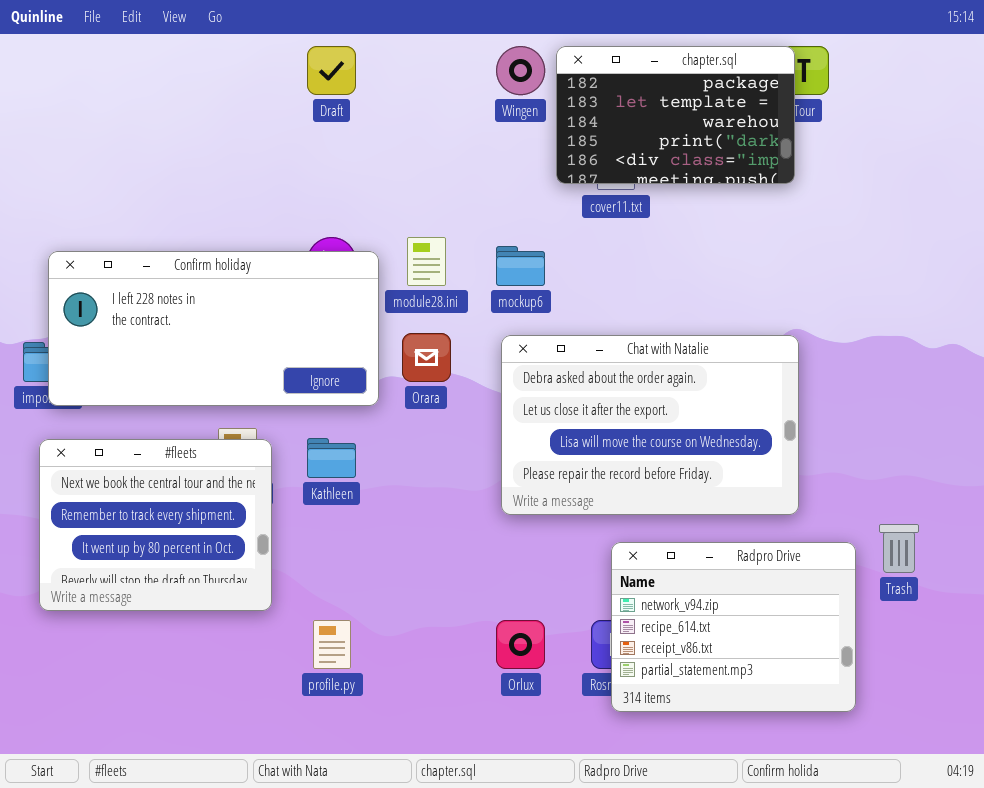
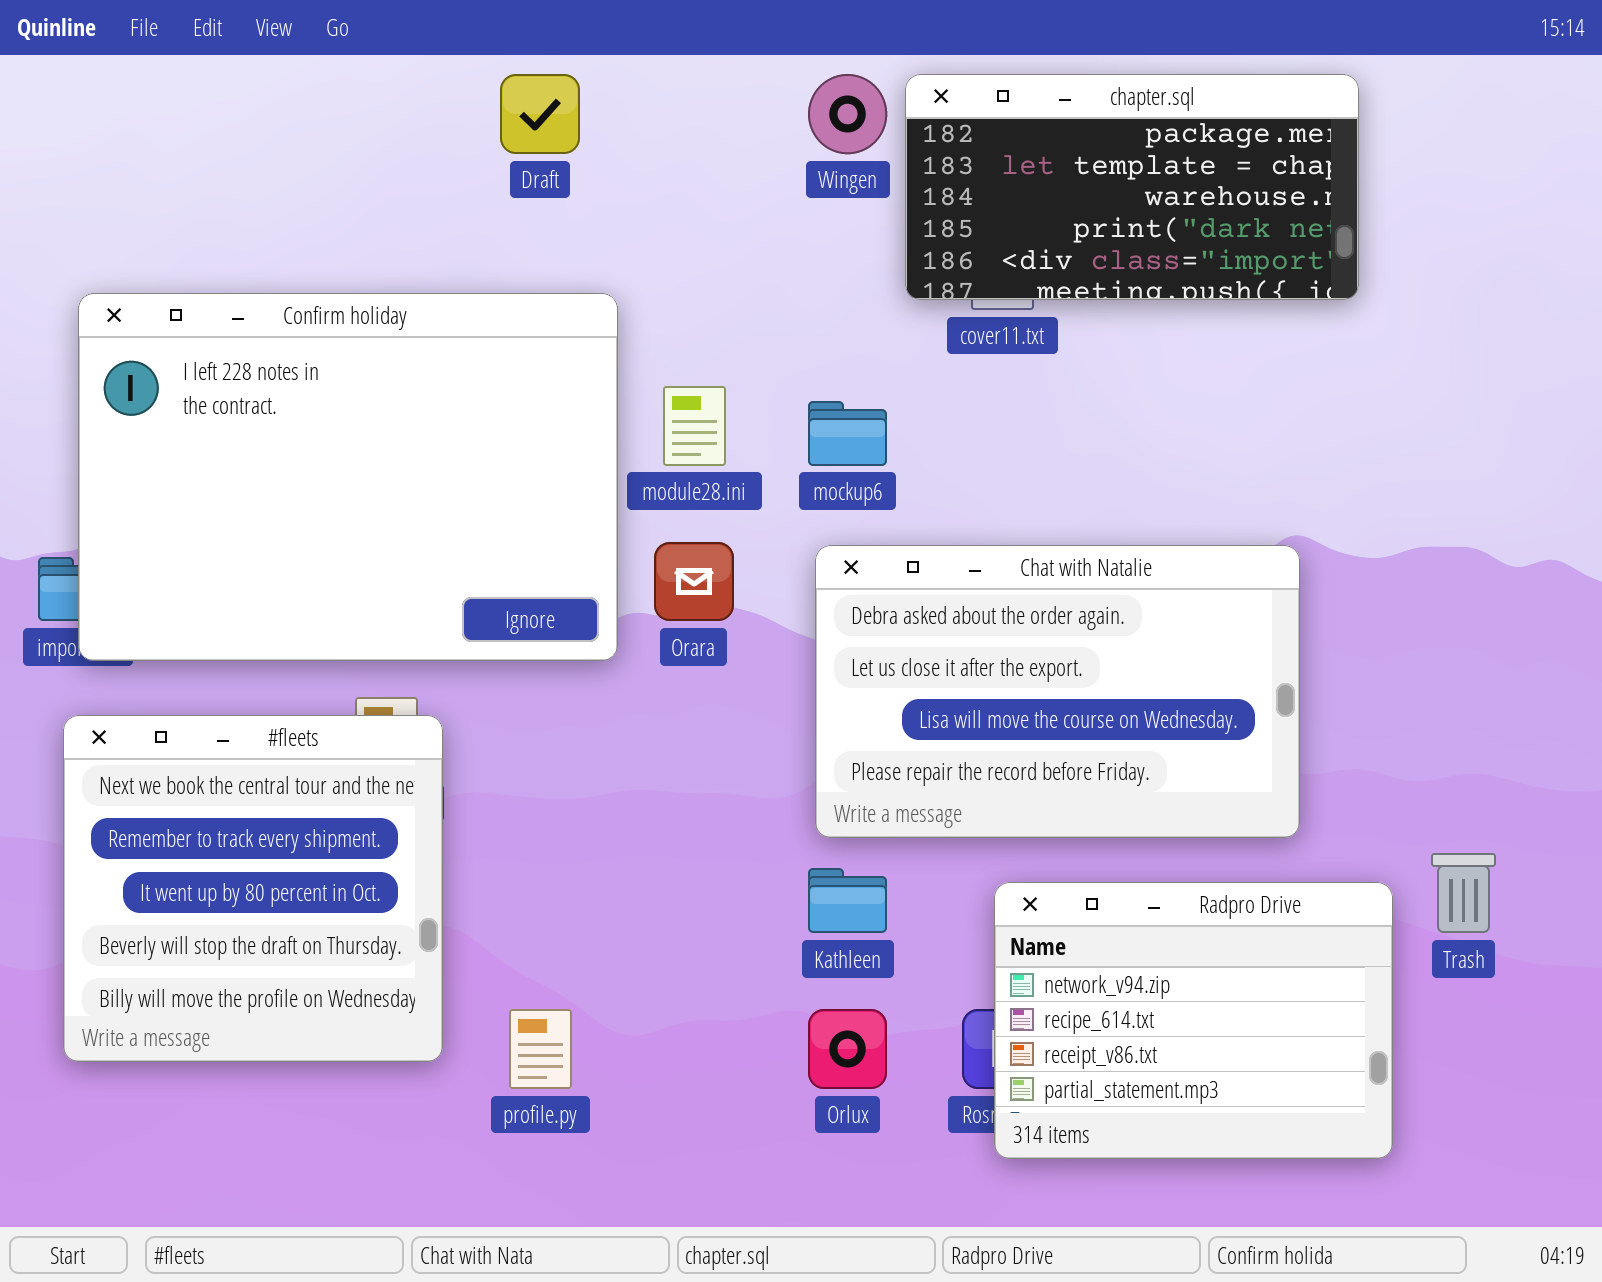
chapter.sql: [556,46,795,184] -> [905,74,1359,300], resized
Confirm holiday: [48,251,379,406] -> [78,293,618,661], resized
Kathleen: [307,438,356,478] -> [808,868,887,933], moved
#fleets: [39,439,272,611] -> [63,715,443,1062], resized

